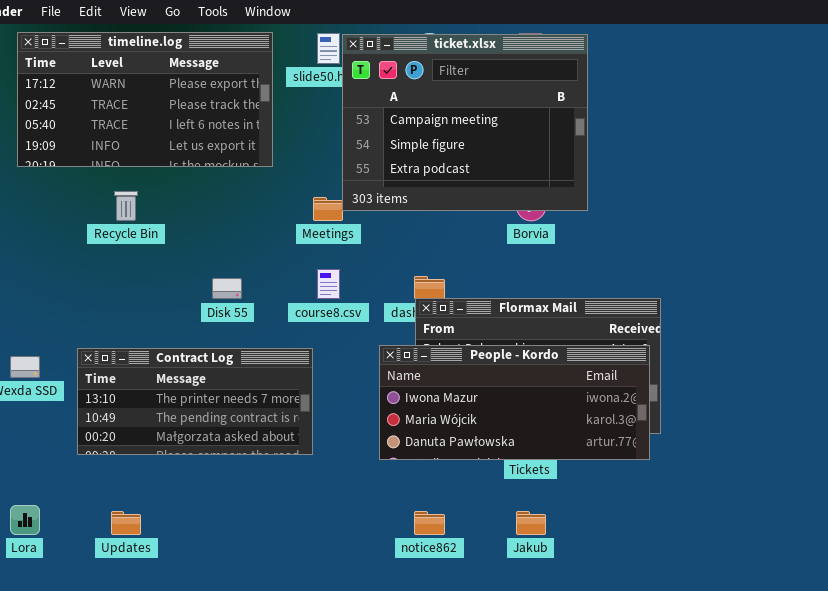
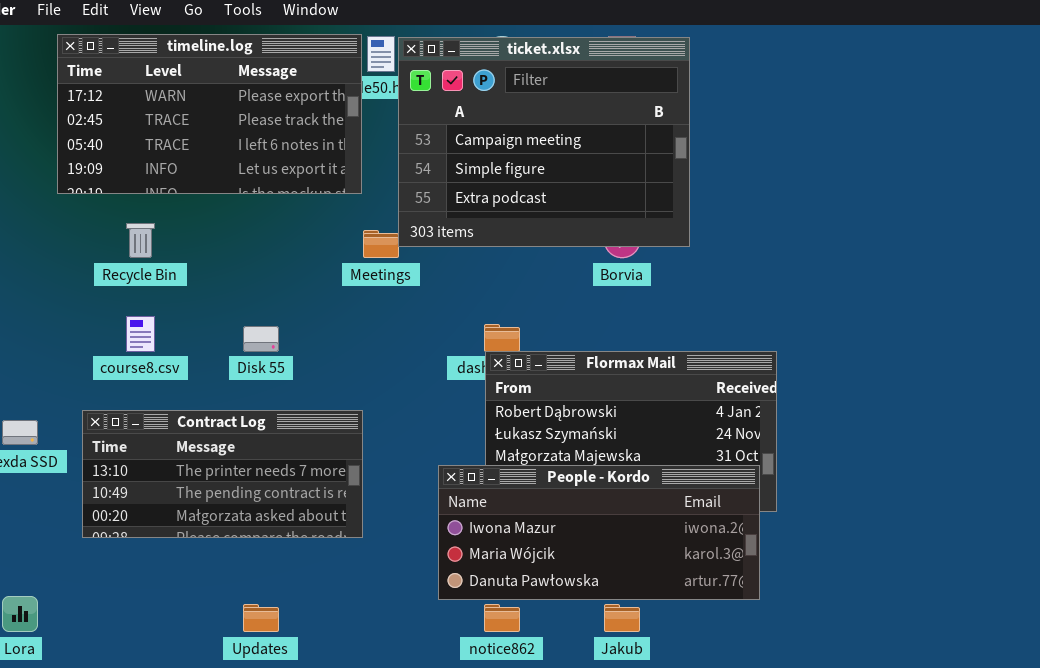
timeline.log: [17,32,273,167] -> [57,34,362,194], moved
course8.csv: [317,269,340,299] -> [126,316,155,352], moved
People - Kordo: [379,345,650,460] -> [438,465,760,600], moved
Updates: [111,511,141,535] -> [243,604,279,632], moved

